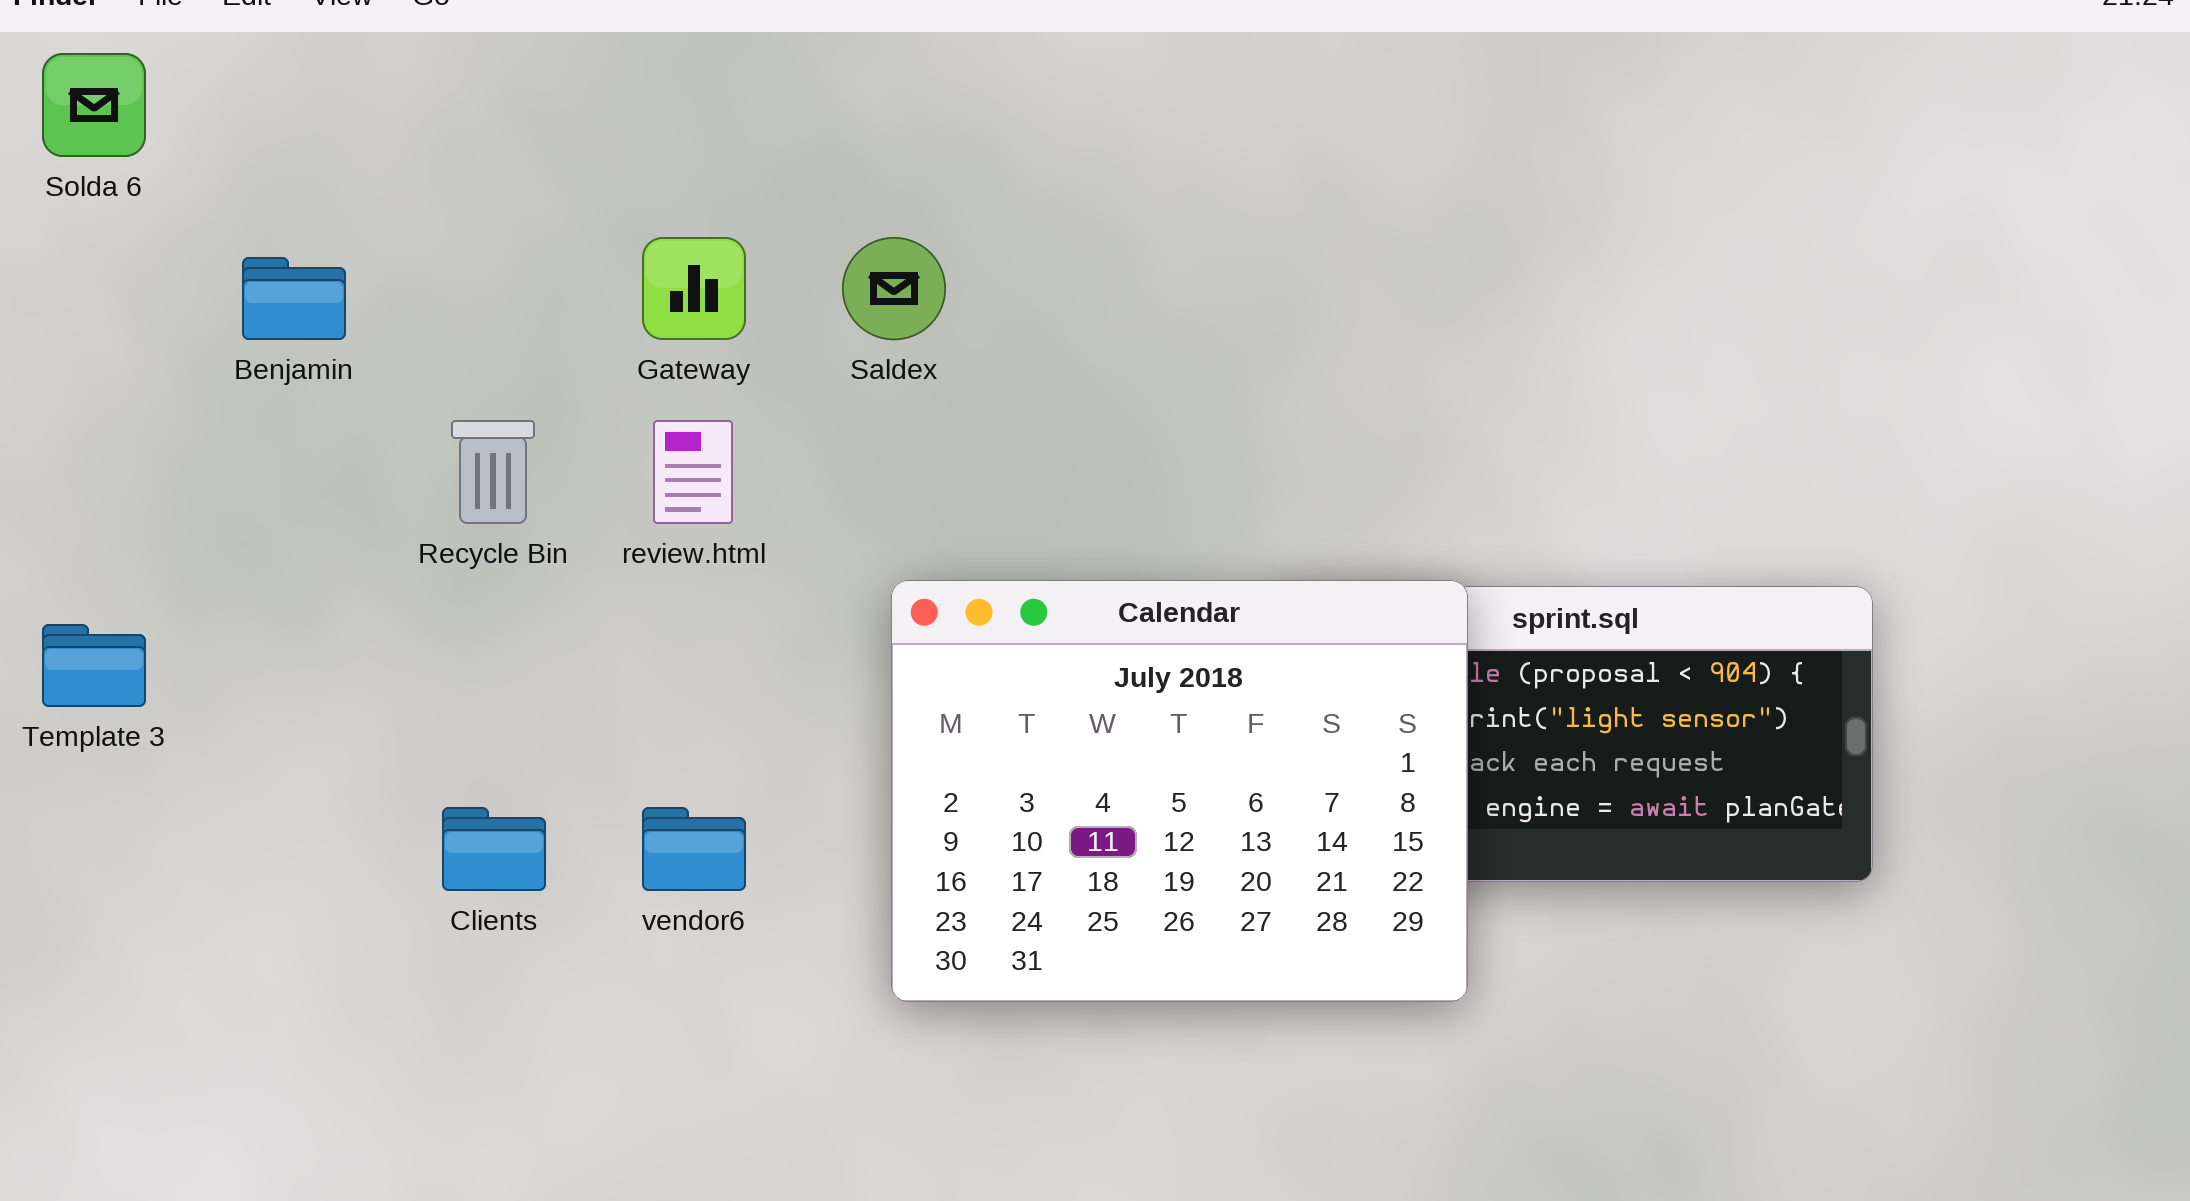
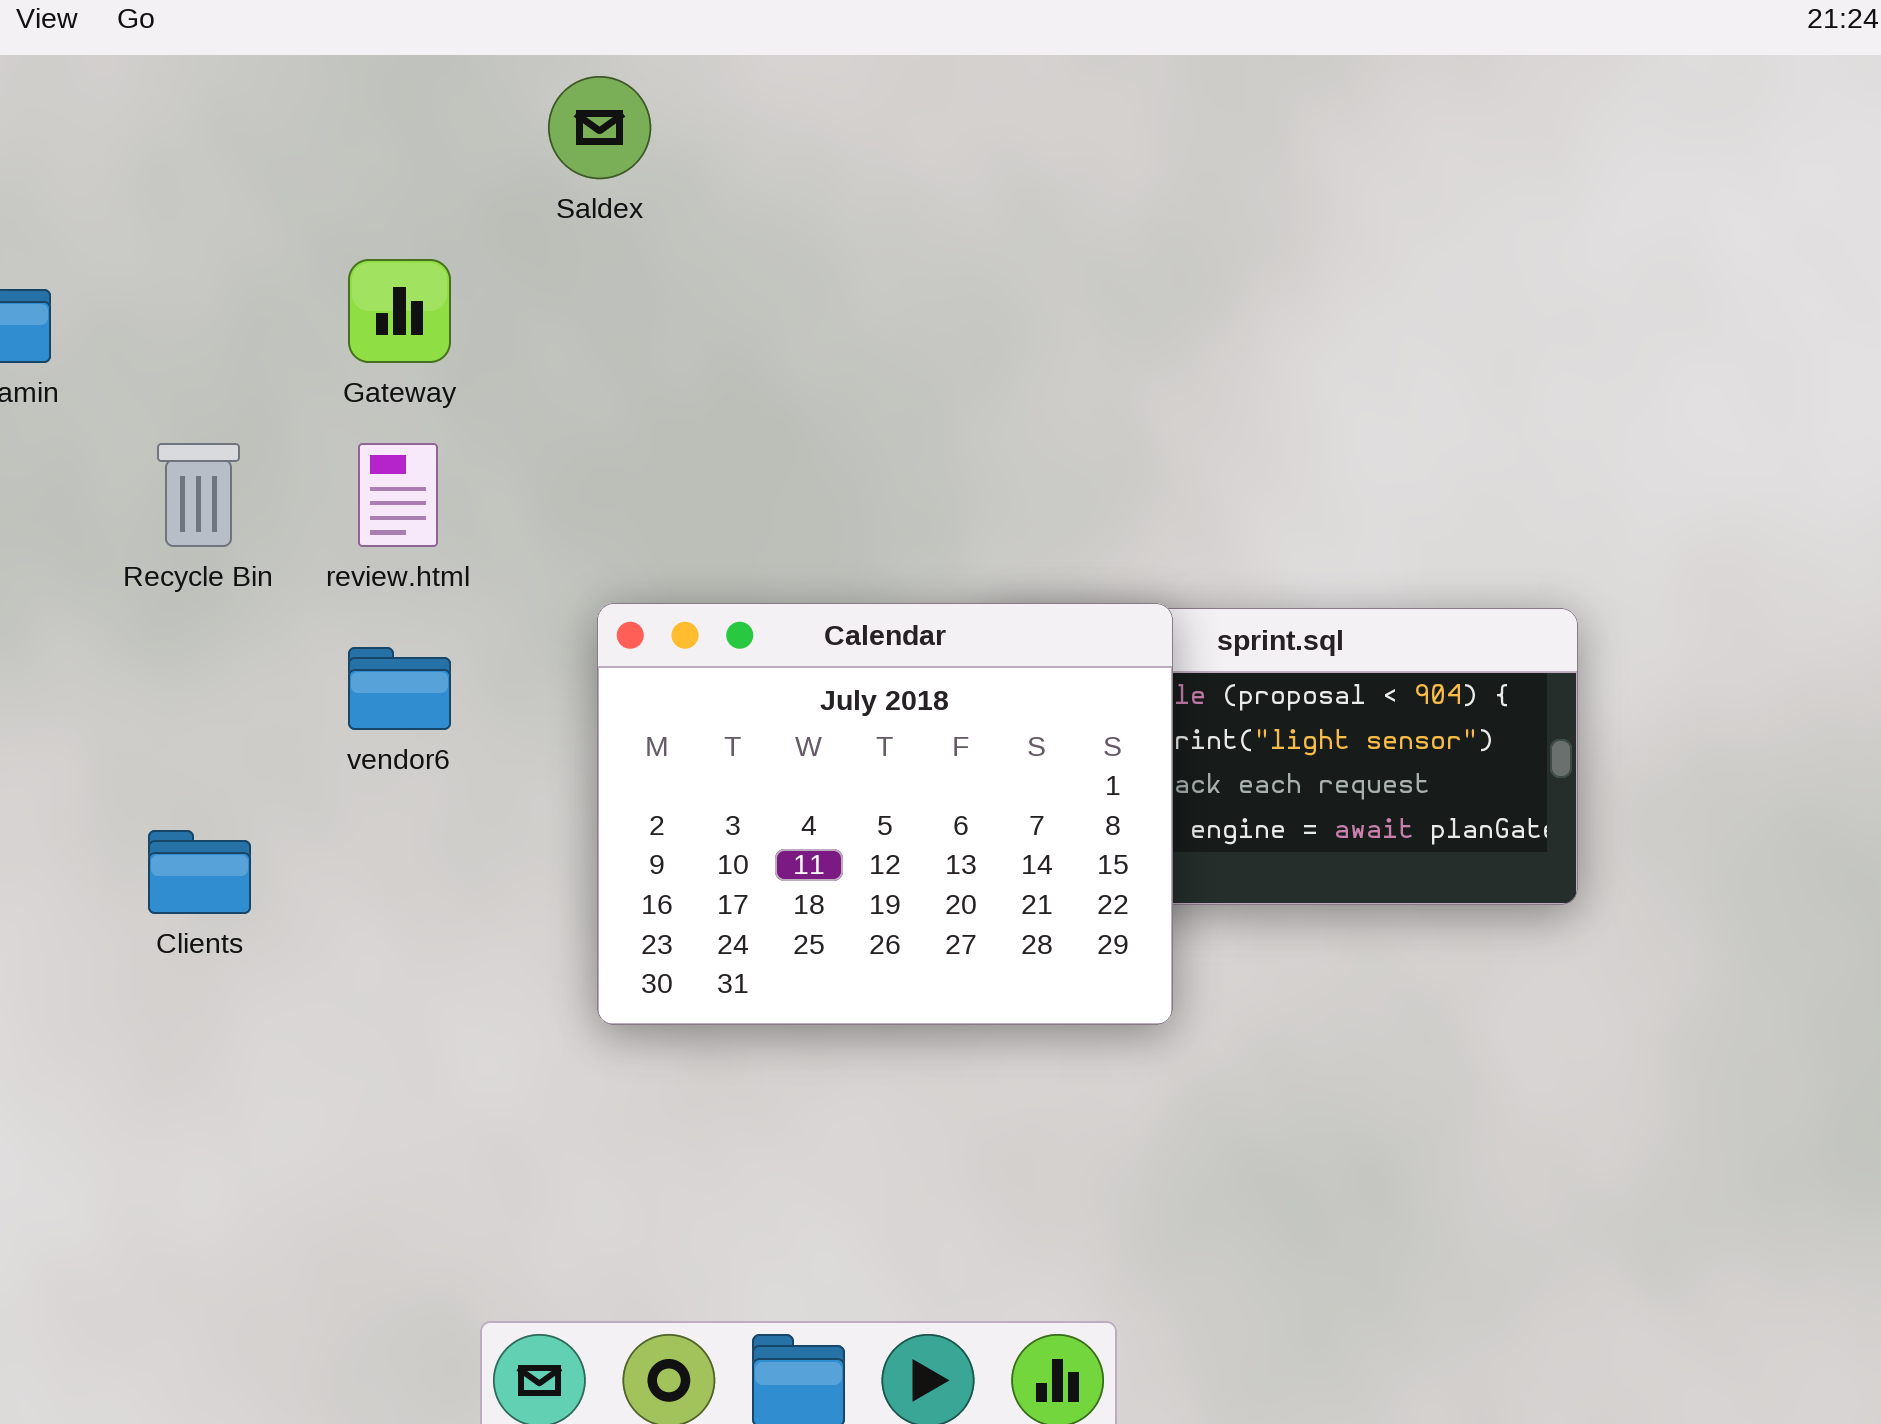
Saldex: [842,237,946,340] -> [548,76,651,179], moved
vendor6: [642,807,746,891] -> [348,647,451,730], moved

